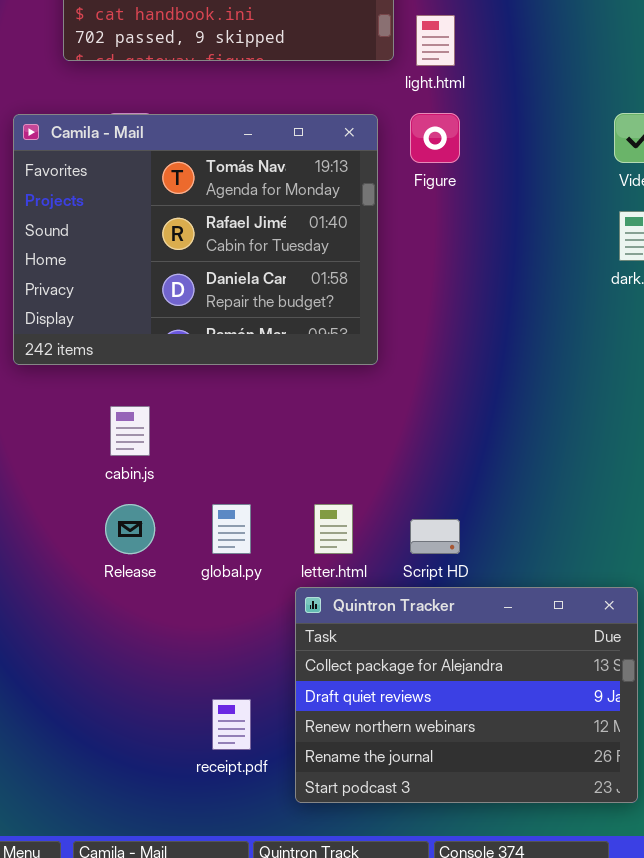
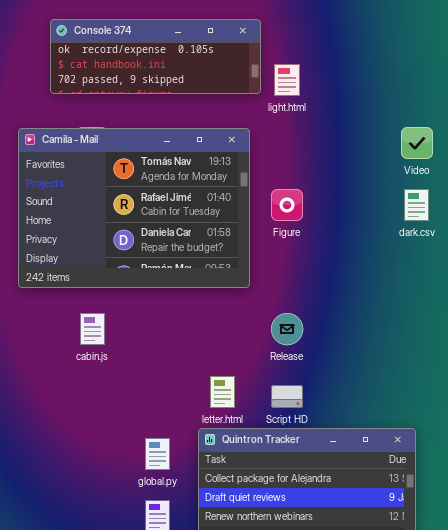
Figure: [410,113,460,163] -> [271,189,303,221], moved
Release: [105,504,155,554] -> [271,313,303,345], moved
global.py: [212,504,251,554] -> [145,438,170,470], moved

